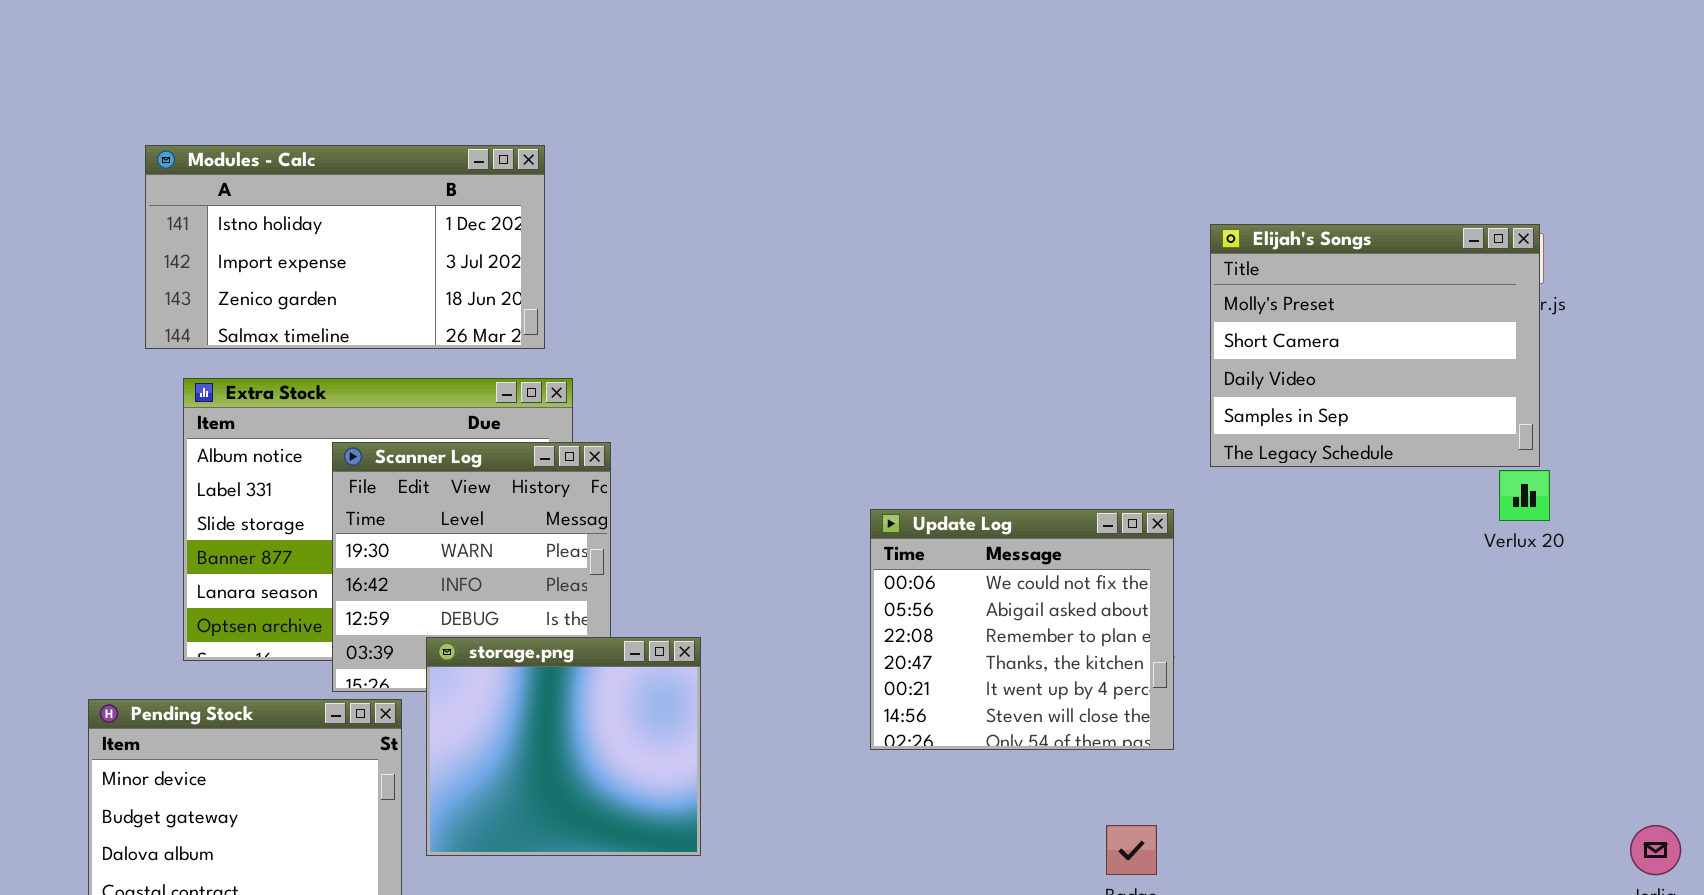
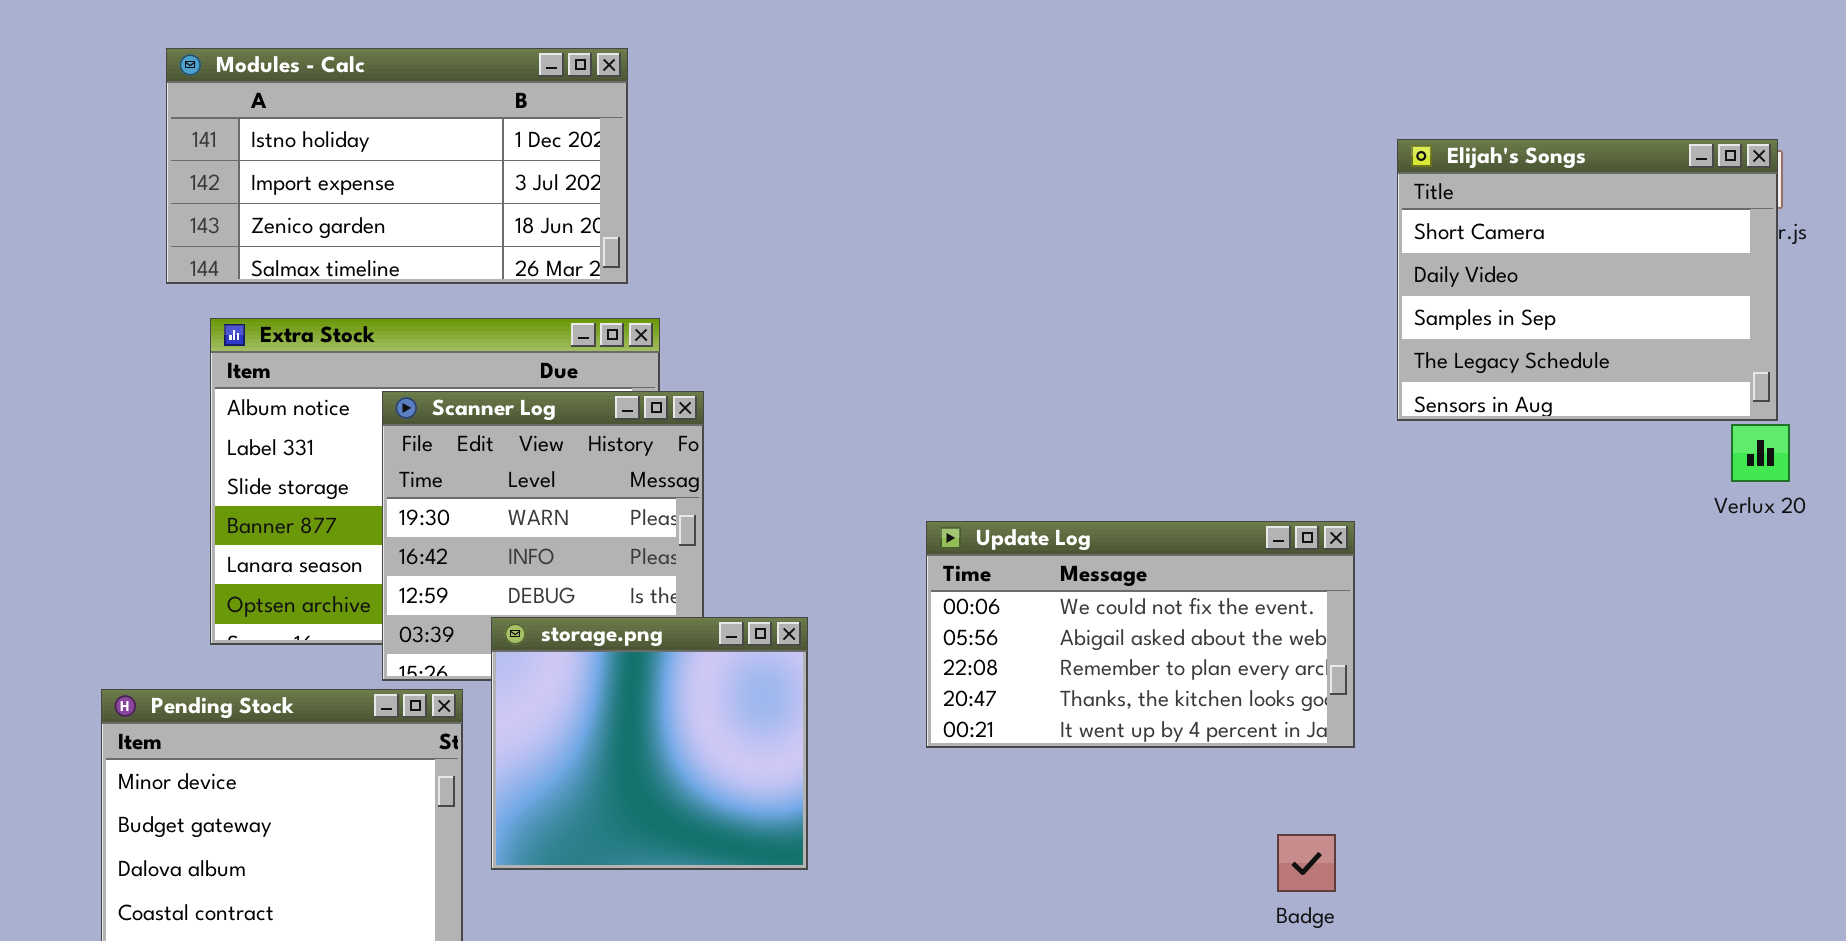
Elijah's Songs: [1210,224,1540,467] -> [1397,139,1778,421], scrolled down 1 row
Update Log: [870,509,1174,750] -> [926,521,1355,748], resized

